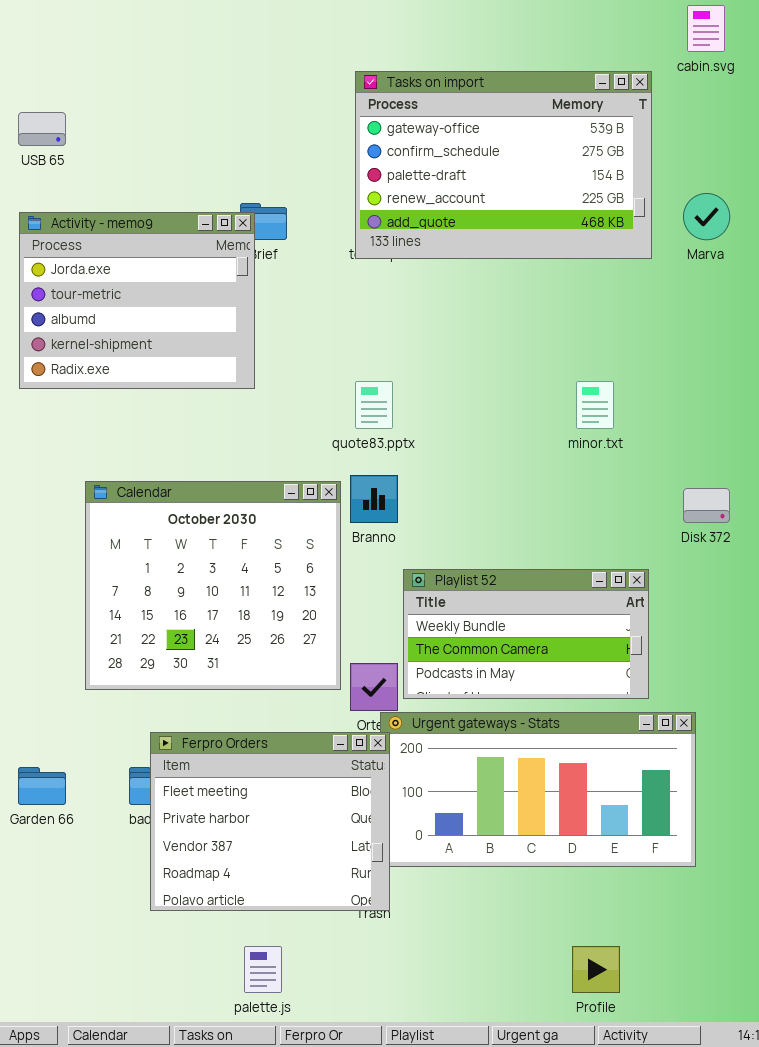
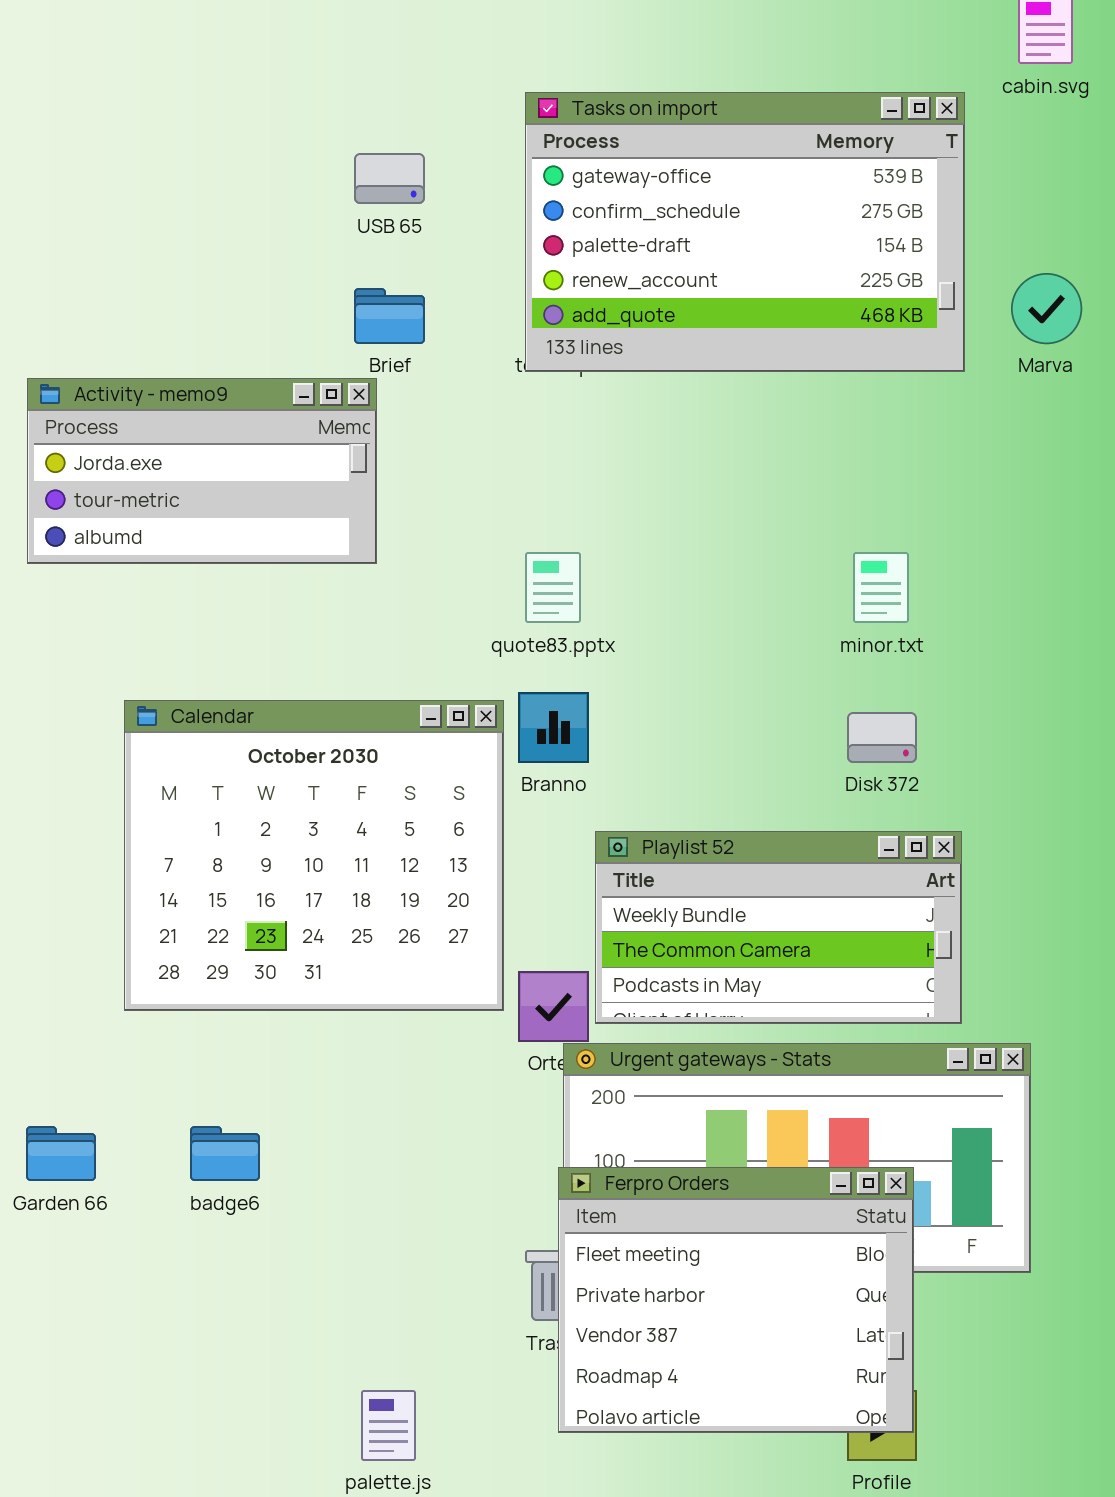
USB 65: [18,112,66,146] -> [354,153,425,204], moved
Activity - memo9: [19,212,255,389] -> [27,378,377,564], resized
Disk 372: [683,488,730,523] -> [847,712,917,763], moved
Ferpro Orders: [150,732,390,911] -> [558,1167,914,1433], moved

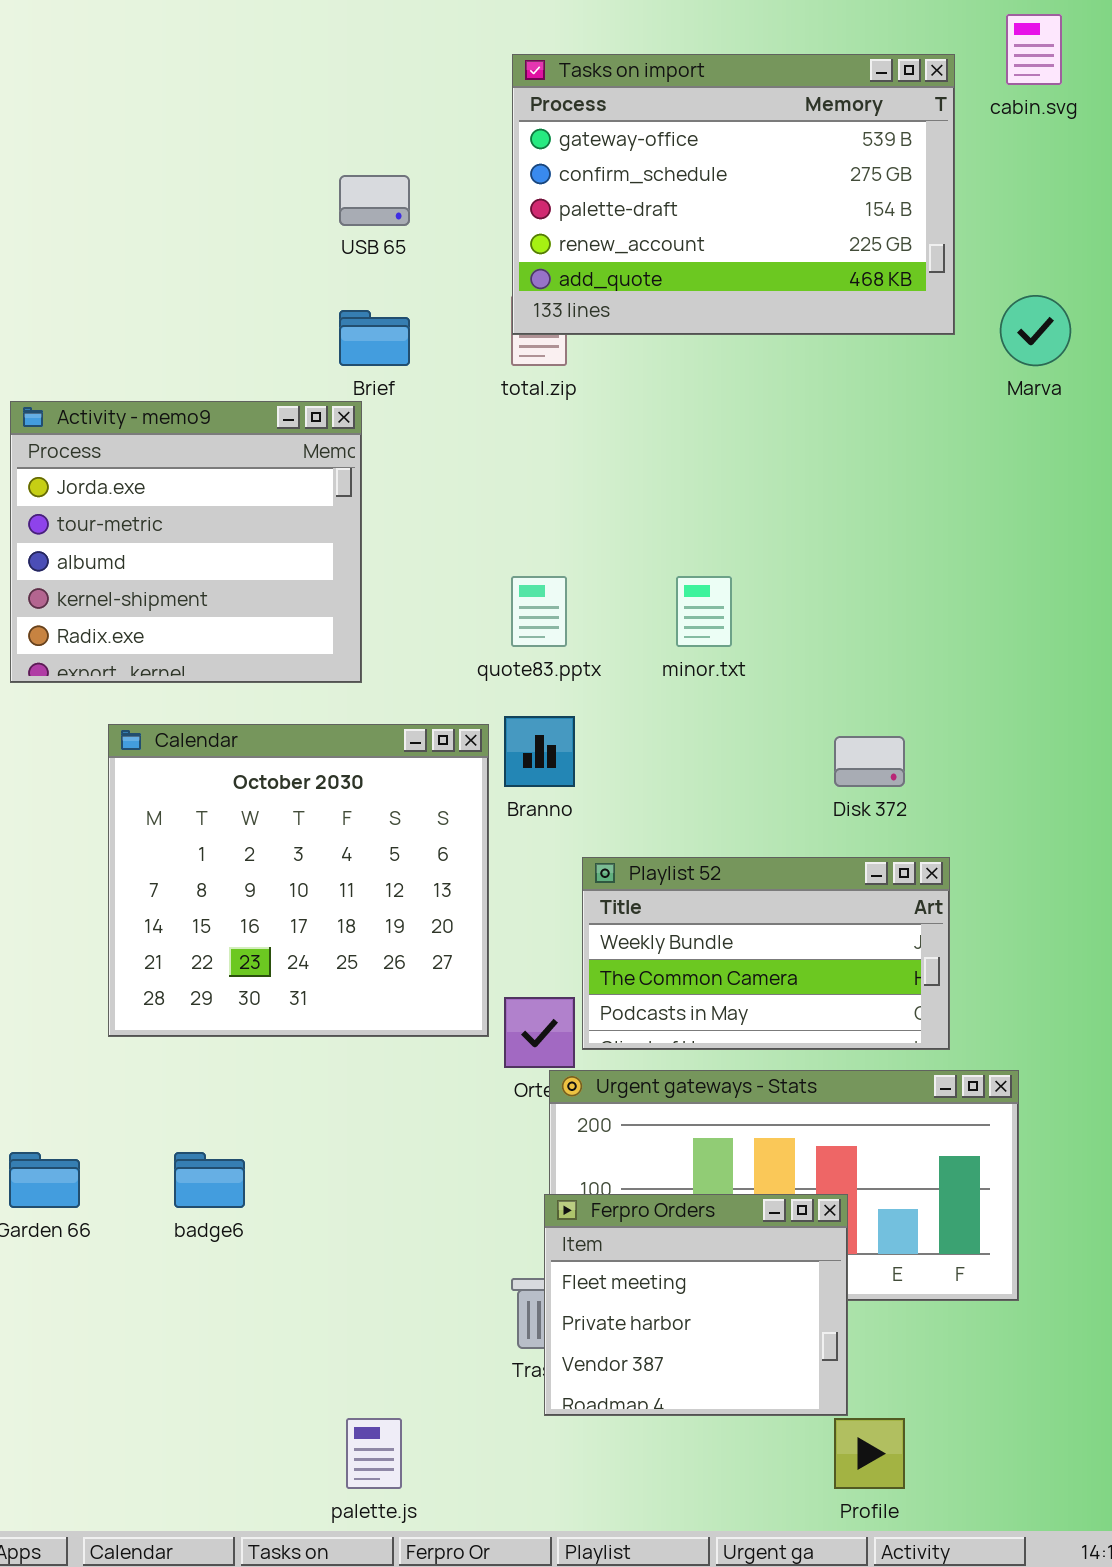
Tasks on import: [525,92,965,372] -> [512,54,955,335], moved
Activity - memo9: [27,378,377,564] -> [10,401,362,683], resized
minor.txt: [853,552,909,623] -> [676,576,732,647], moved
Ferpro Orders: [558,1167,914,1433] -> [544,1194,848,1416], resized

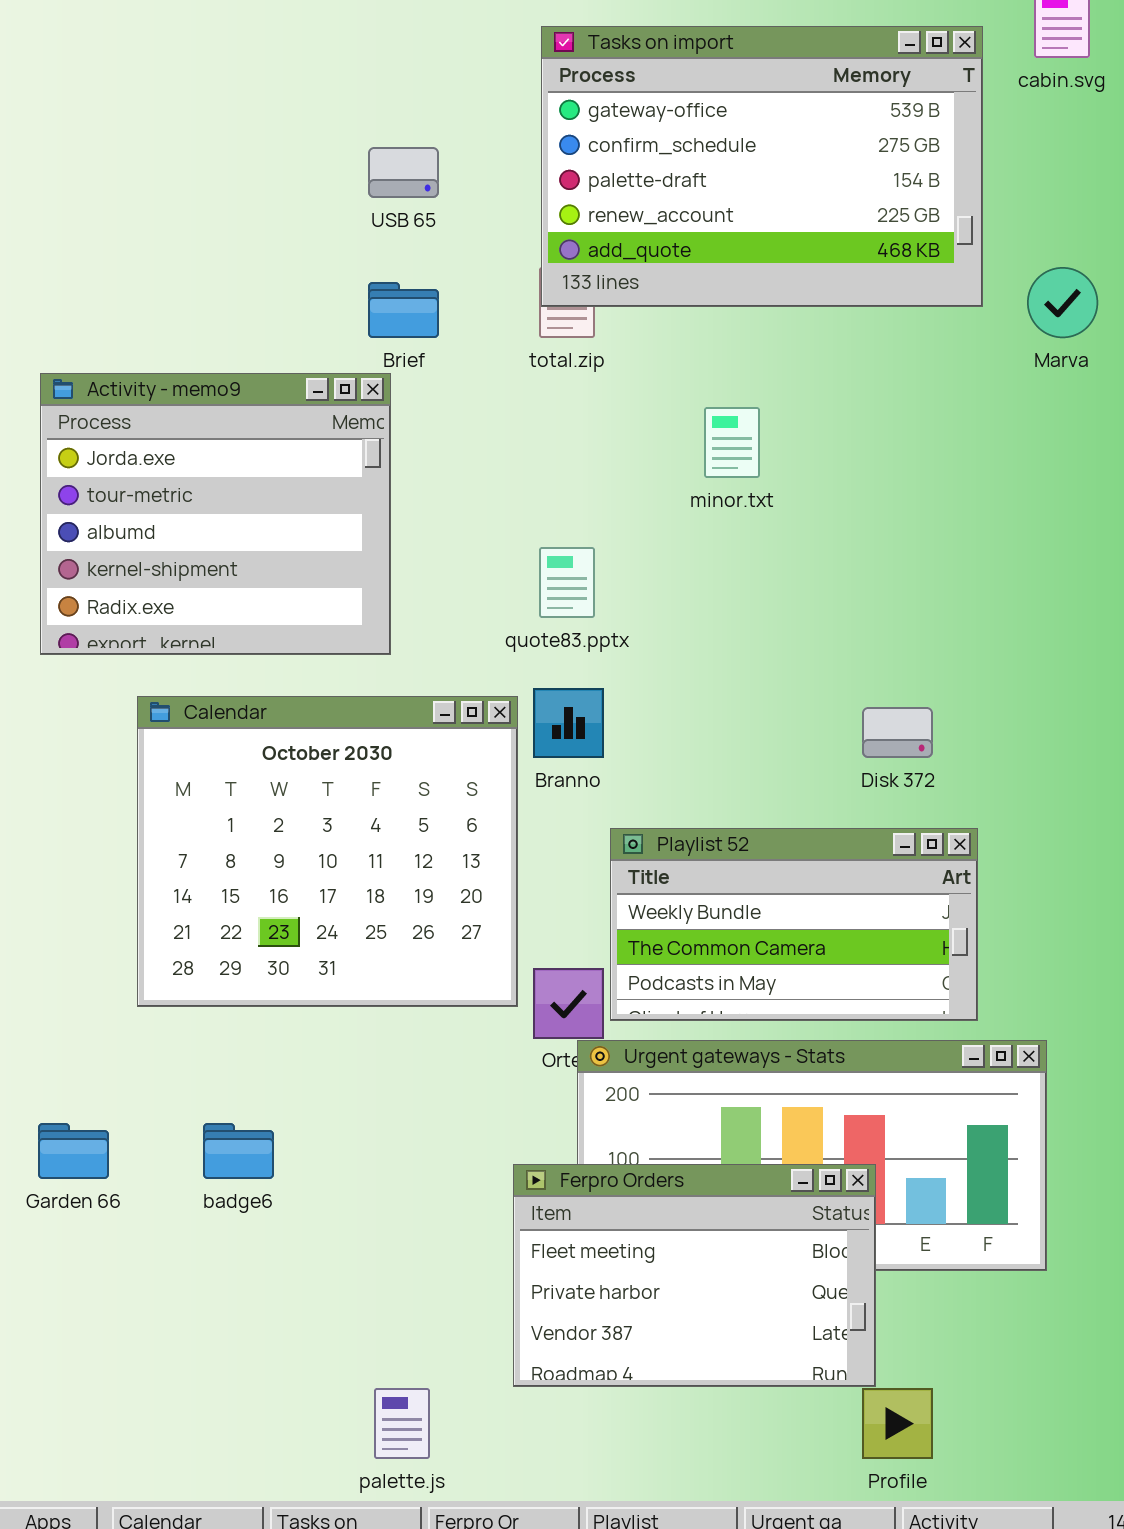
minor.txt: [676,576,732,647] -> [704,407,760,478], moved
Ferpro Orders: [544,1194,848,1416] -> [513,1164,876,1387], resized

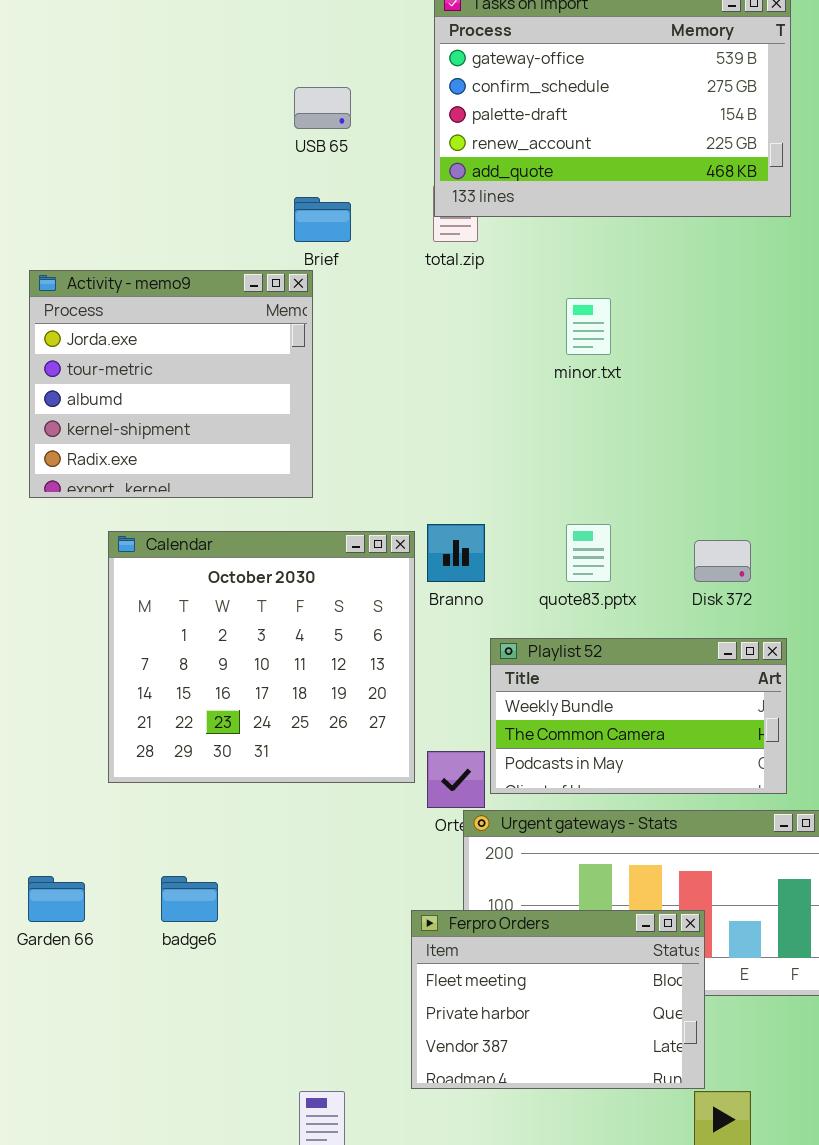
quote83.pptx: [539,547,595,618] -> [566,524,611,582], moved

